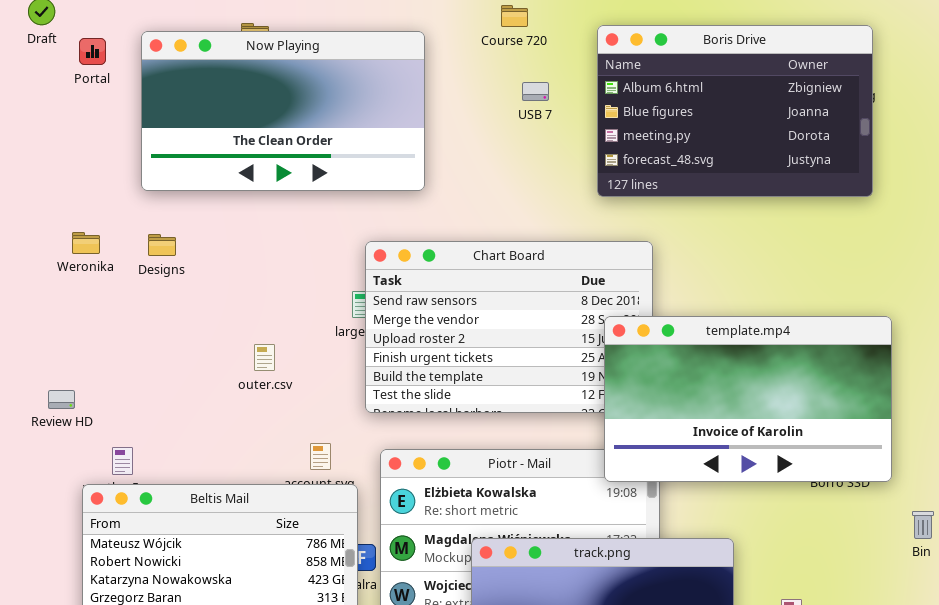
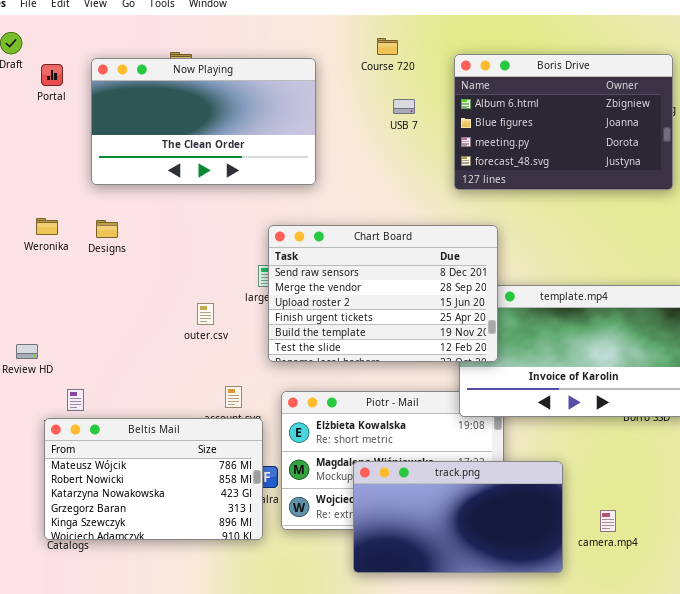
Chart Board: [365,241,653,413] -> [268,225,498,362], raised
outer.csv: [254,344,275,371] -> [197,303,214,325], moved

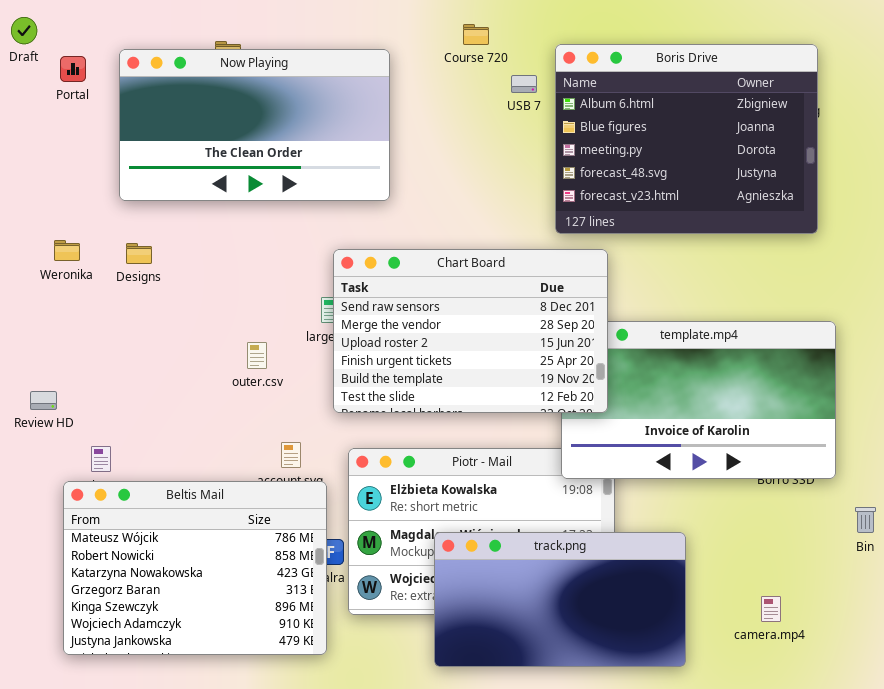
Boris Drive: [454,54,673,190] -> [555,44,818,234], resized
USB 7: [393,99,415,114] -> [511,75,537,93], moved
Beltis Mail: [44,418,263,540] -> [63,481,327,655], resized
camera.mp4: [600,510,616,532] -> [761,596,781,622], moved

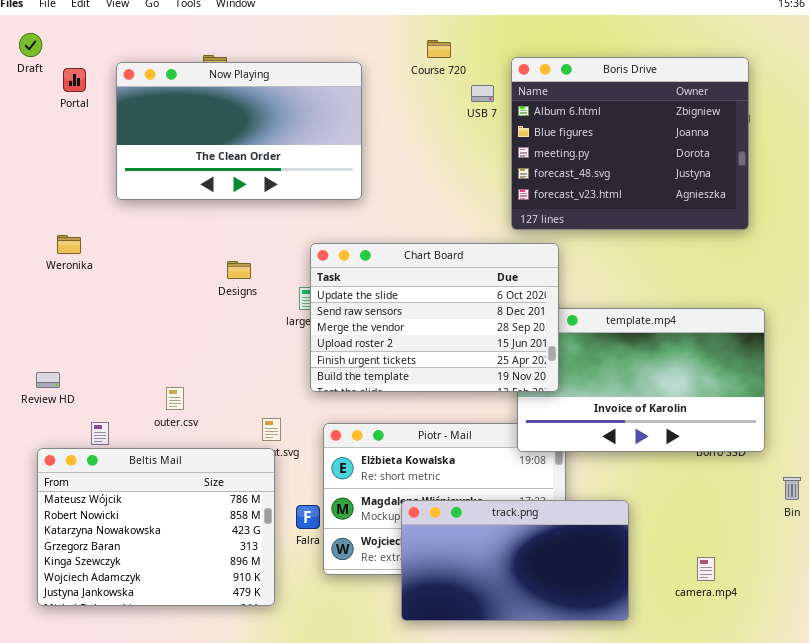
Designs: [126,243,152,264] -> [227,261,251,279], moved
Chart Board: [333,249,608,413] -> [310,243,559,392], scrolled up 1 row
outer.csv: [247,342,267,369] -> [166,387,184,410], moved
Beltis Mail: [63,481,327,655] -> [37,448,275,606], moved

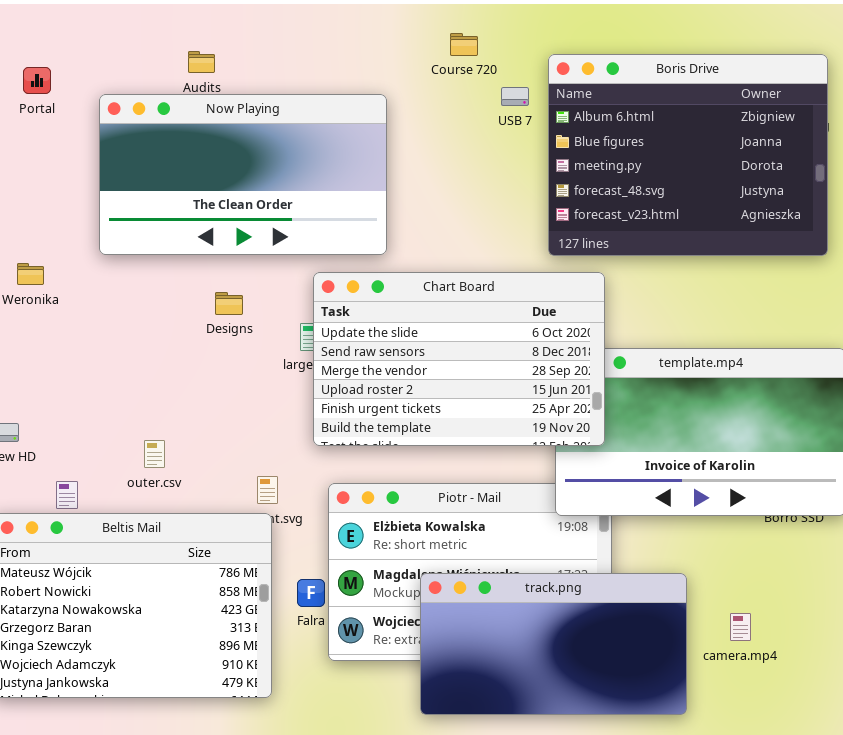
Now Playing: [116,62,362,200] -> [99,94,387,255], moved
camera.mp4: [697,557,715,581] -> [730,613,751,641], moved

